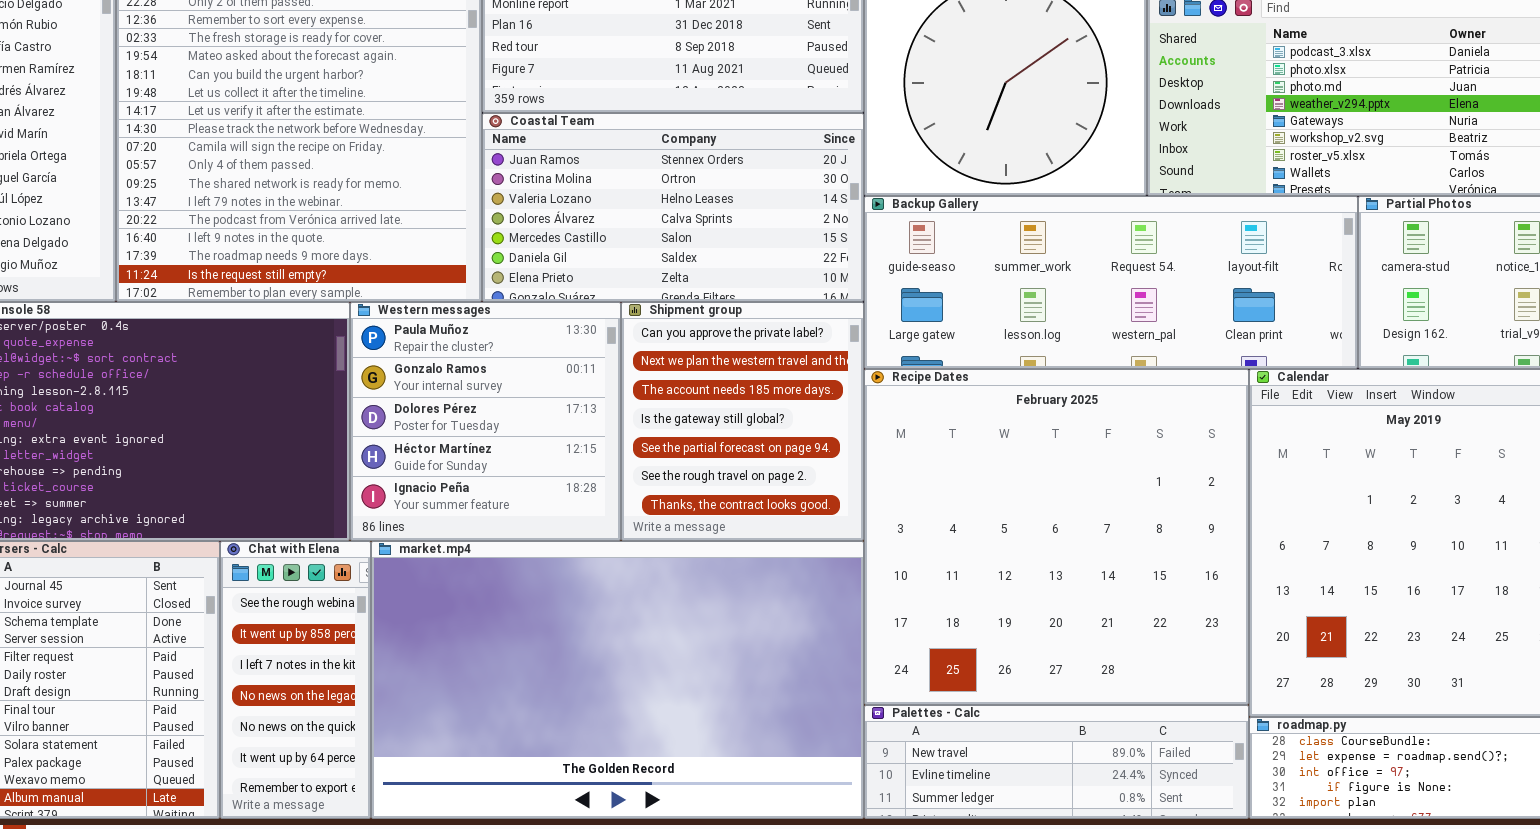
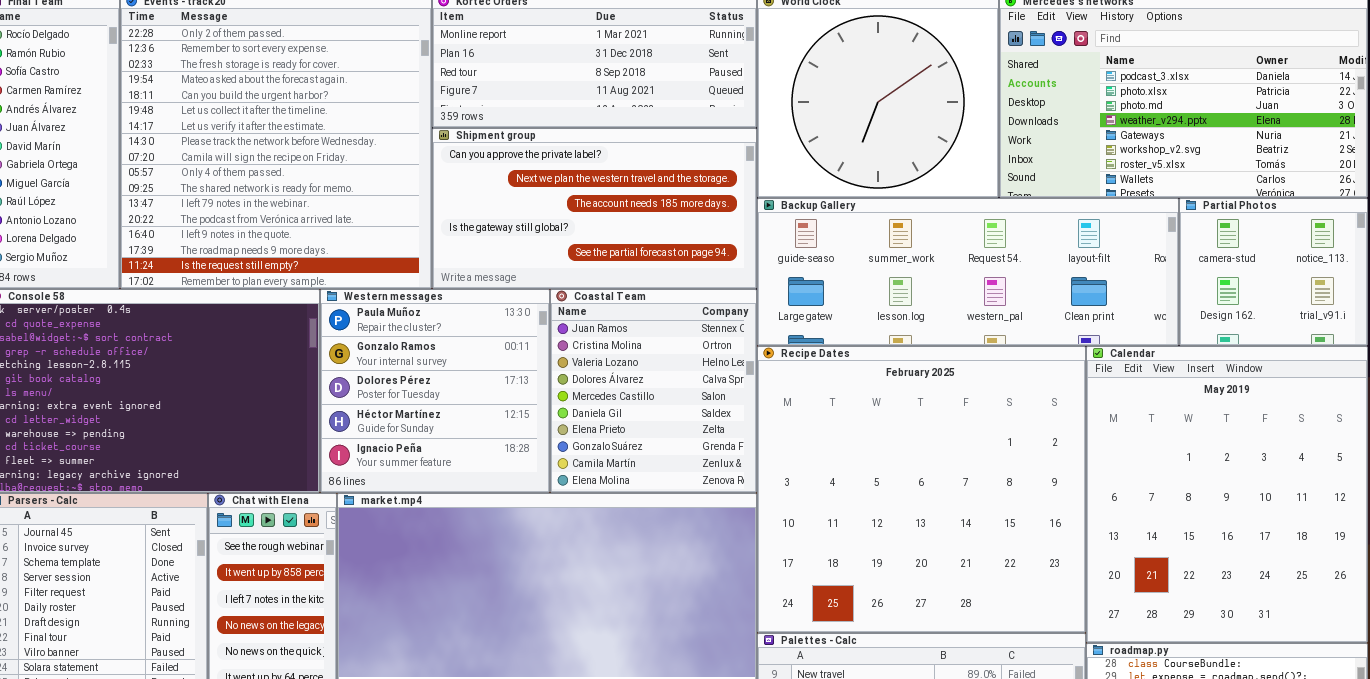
Coastal Team: [482,113,864,302] -> [550,289,757,493], moved, resized
Shipment group: [621,302,864,541] -> [432,128,757,289], moved, resized

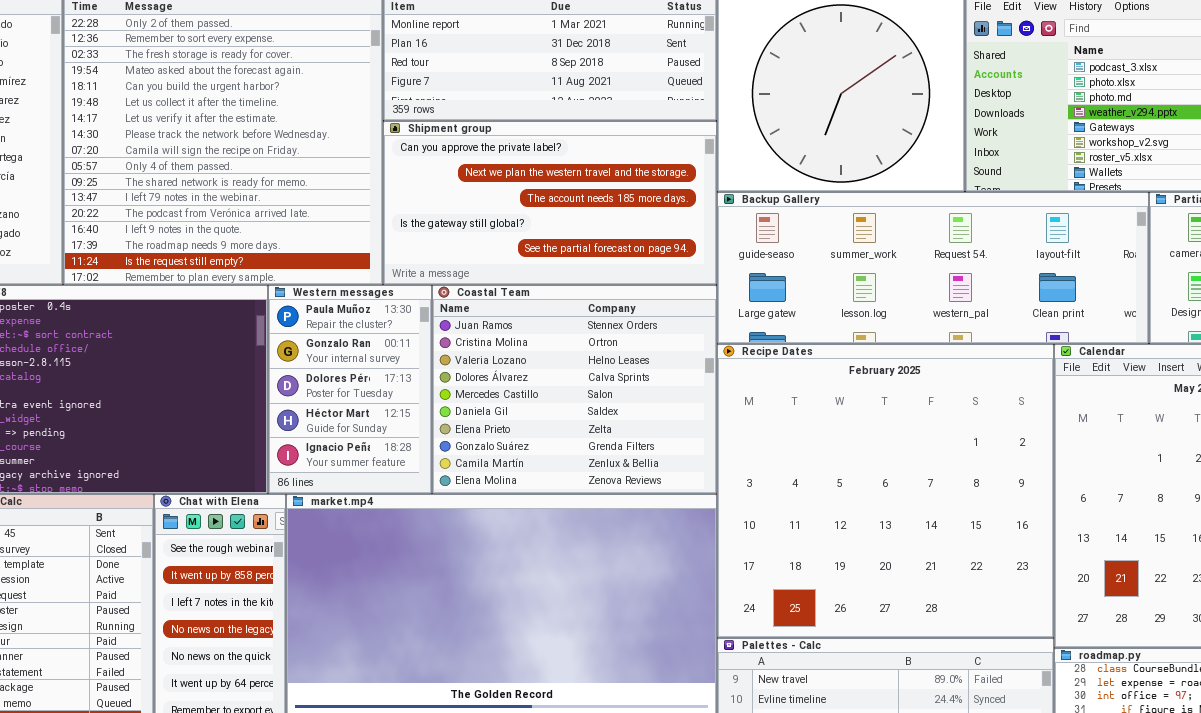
Western messages: [320,289,550,493] -> [268,285,432,494], resized
Coastal Team: [550,289,757,493] -> [432,285,717,494], resized

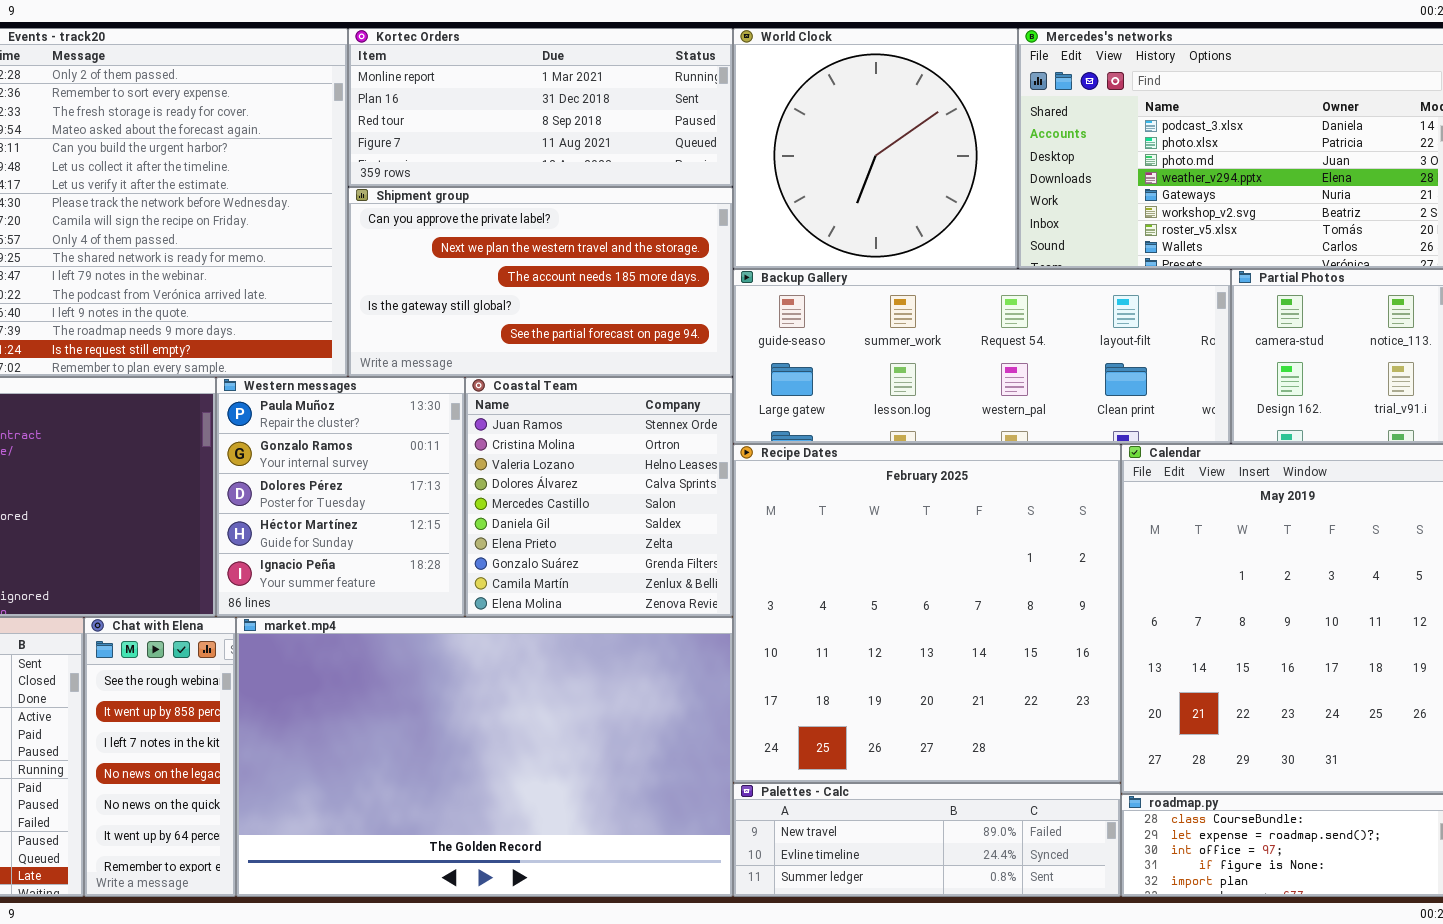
Western messages: [268,285,432,494] -> [216,377,465,617], resized
Coastal Team: [432,285,717,494] -> [465,377,733,617], resized

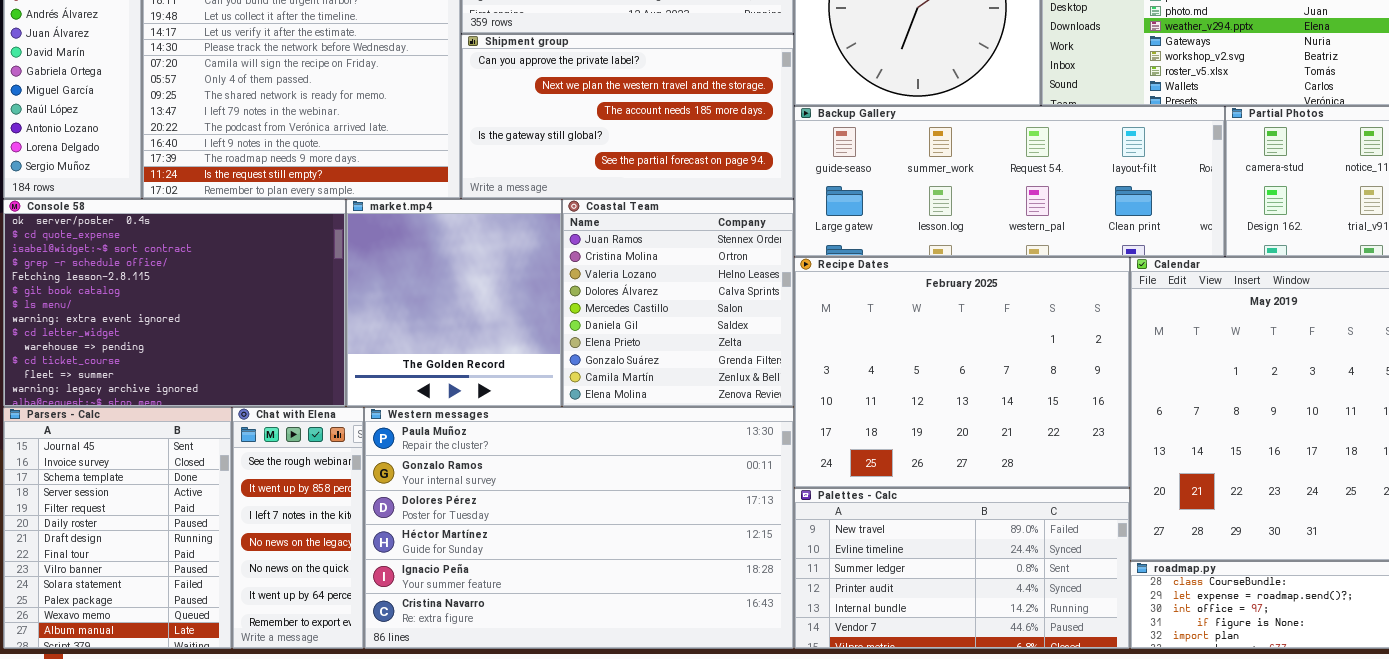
Western messages: [216,377,465,617] -> [364,407,794,649], moved, resized
Recipe Dates: [733,444,1121,783] -> [794,257,1130,488], resized
market.mp4: [236,617,733,897] -> [346,199,562,407], moved, resized
Palettes - Calc: [733,783,1121,897] -> [794,488,1130,649], resized

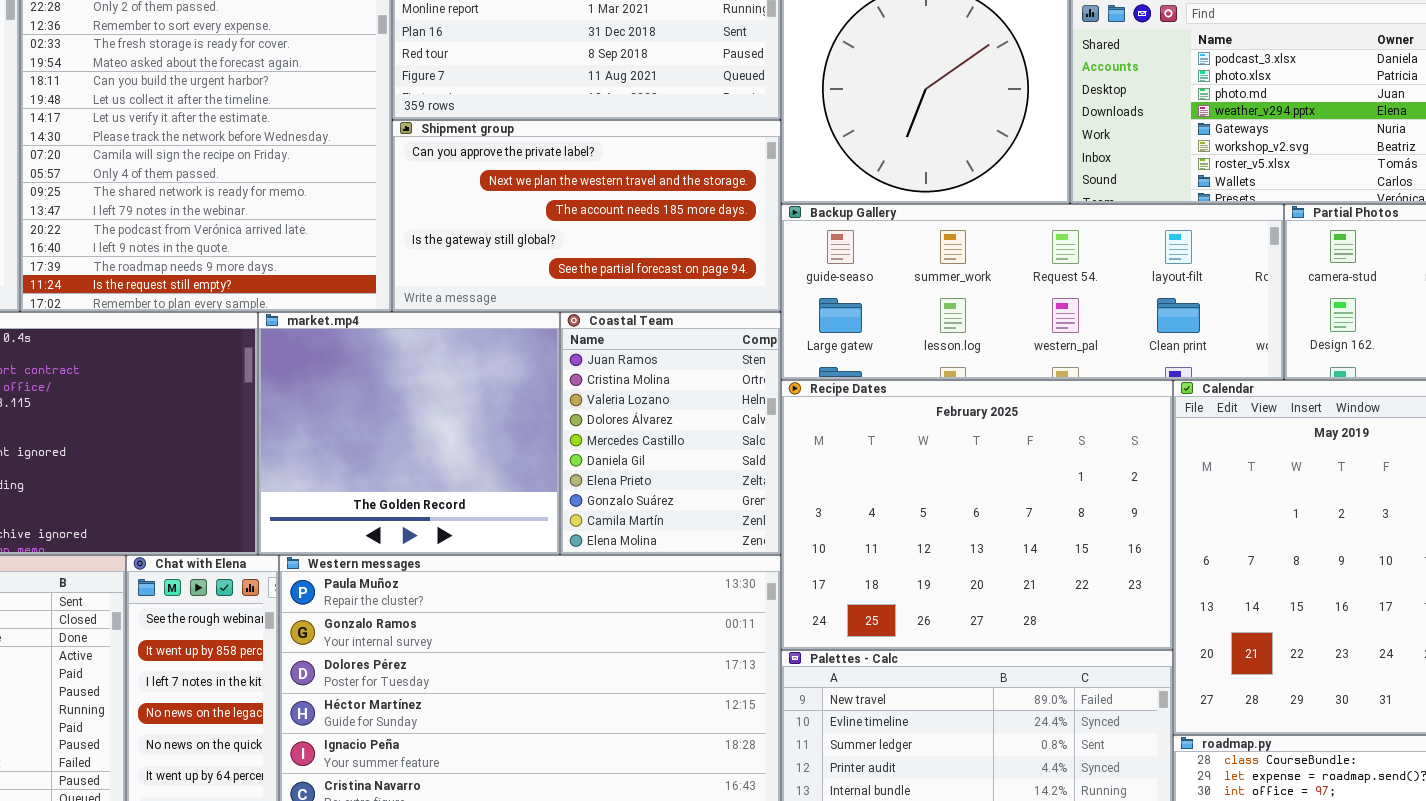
market.mp4: [346,199,562,407] -> [258,312,560,555], resized
Coastal Team: [562,199,794,407] -> [560,312,781,555], resized

